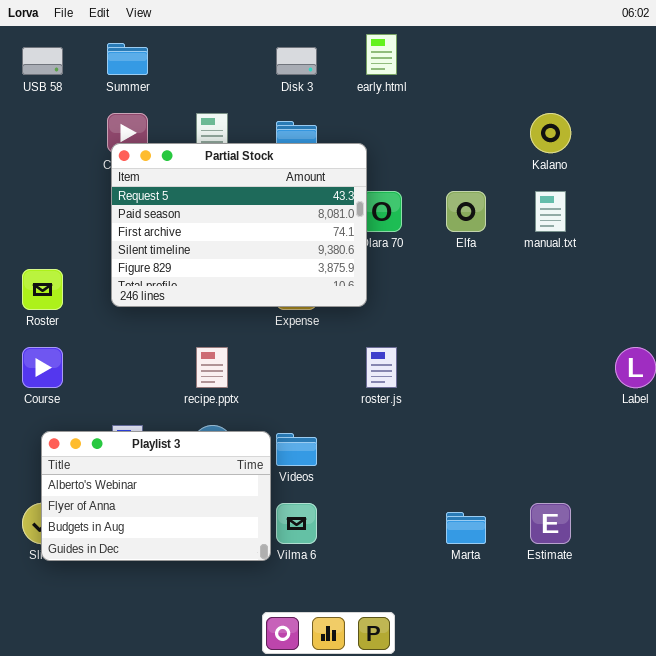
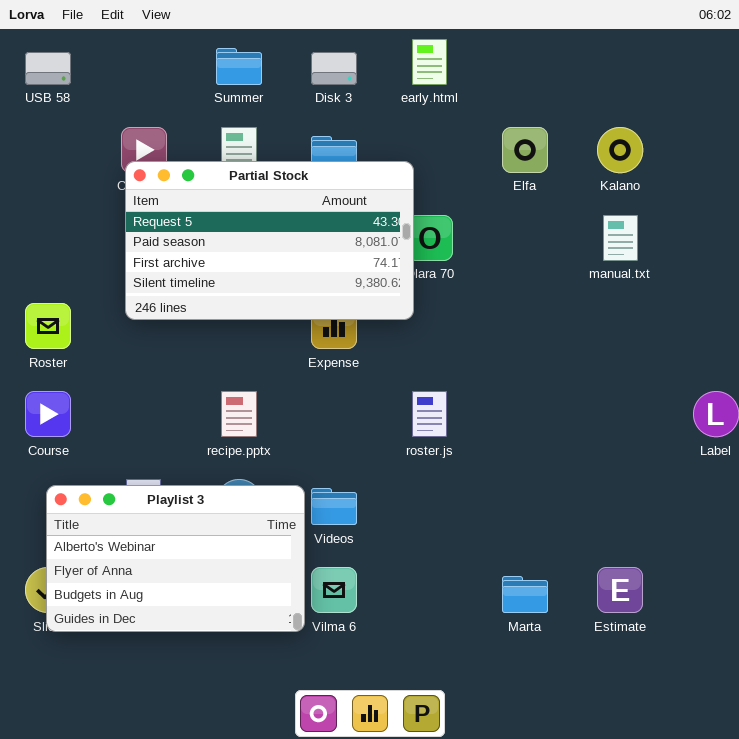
Summer: [107,43,148,75] -> [216,48,262,85], moved
Partial Stock: [111,143,367,307] -> [125,161,414,320], resized
Elfa: [446,191,486,232] -> [502,127,548,173], moved

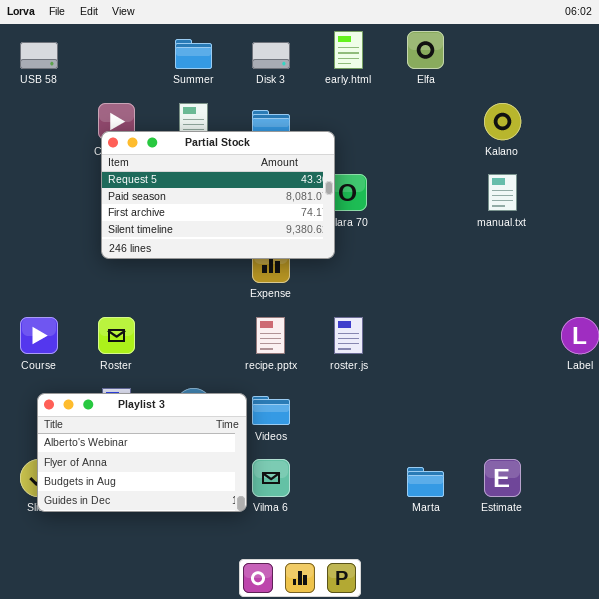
Elfa: [502,127,548,173] -> [407,31,444,69], moved
Roster: [25,303,71,349] -> [98,317,135,354], moved
recipe.pptx: [221,391,257,437] -> [256,317,285,354], moved

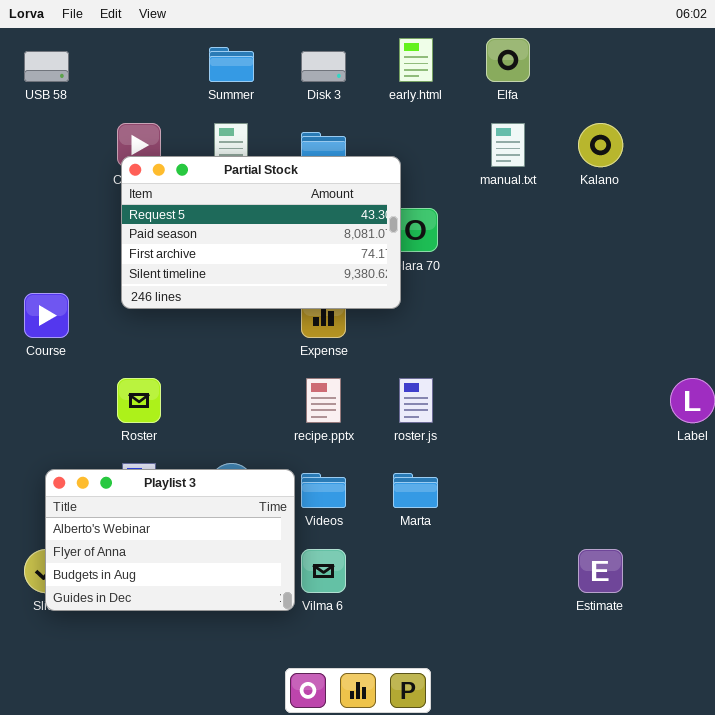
manual.txt: [488,174,517,211] -> [491,123,525,167], moved
Course: [20,317,58,354] -> [24,293,69,338], moved
Marta: [407,467,444,497] -> [393,473,438,508], moved

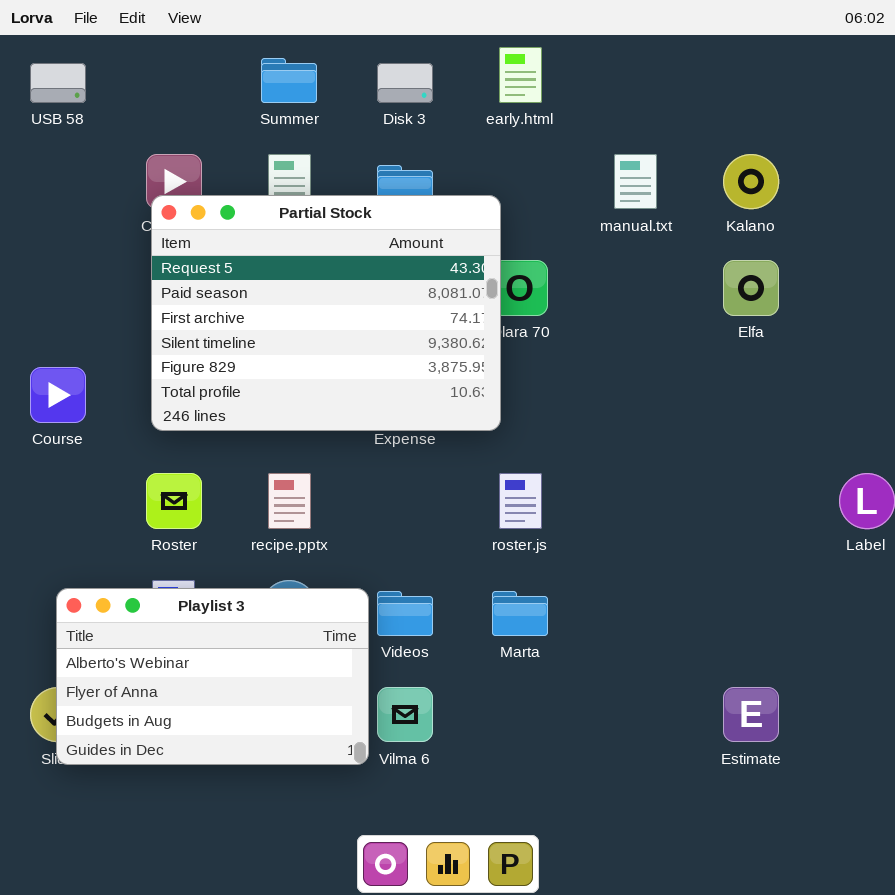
Elfa: [486,38,530,82] -> [723,260,779,316], moved
Partial Stock: [121,156,401,309] -> [151,195,501,431], resized
recipe.pptx: [306,378,341,423] -> [268,473,311,529], moved

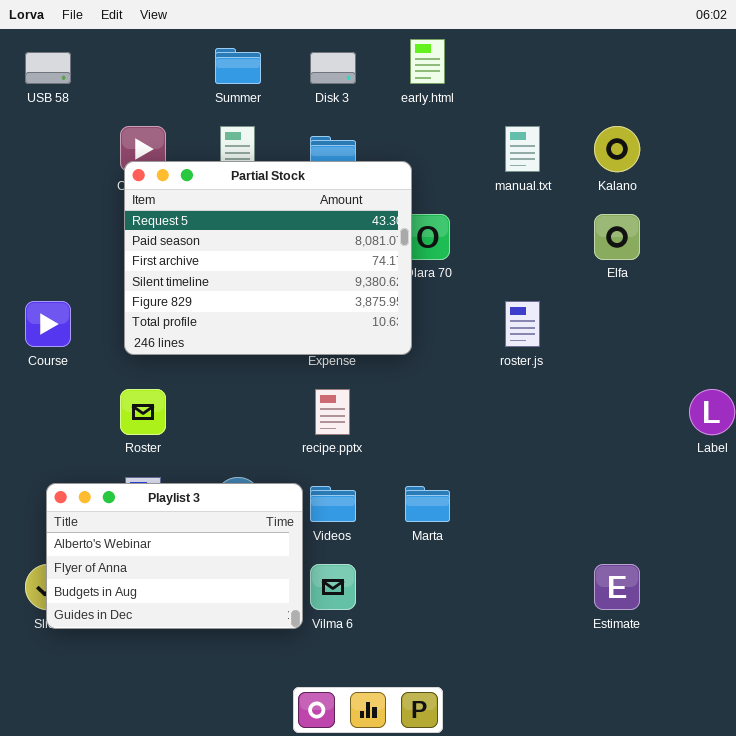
recipe.pptx: [268,473,311,529] -> [315,389,350,435], moved
roster.js: [499,473,542,529] -> [505,301,540,347], moved

